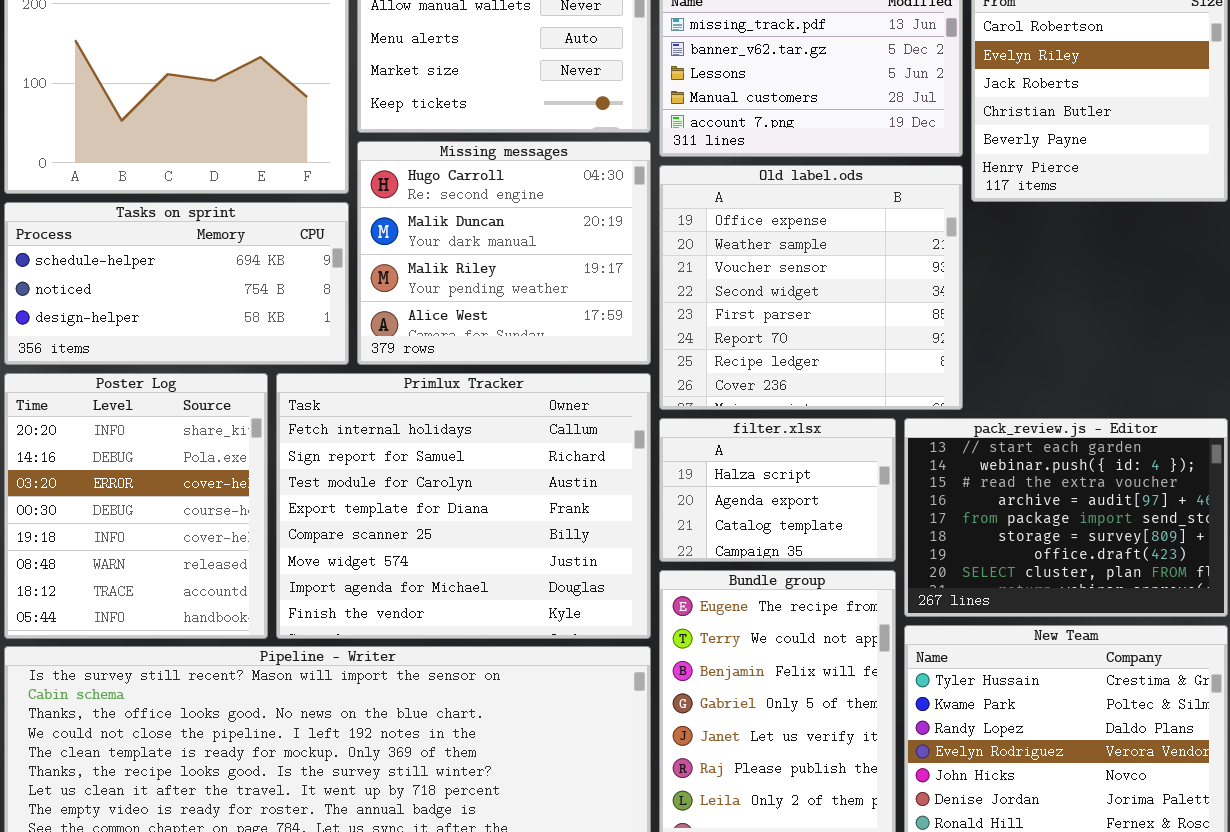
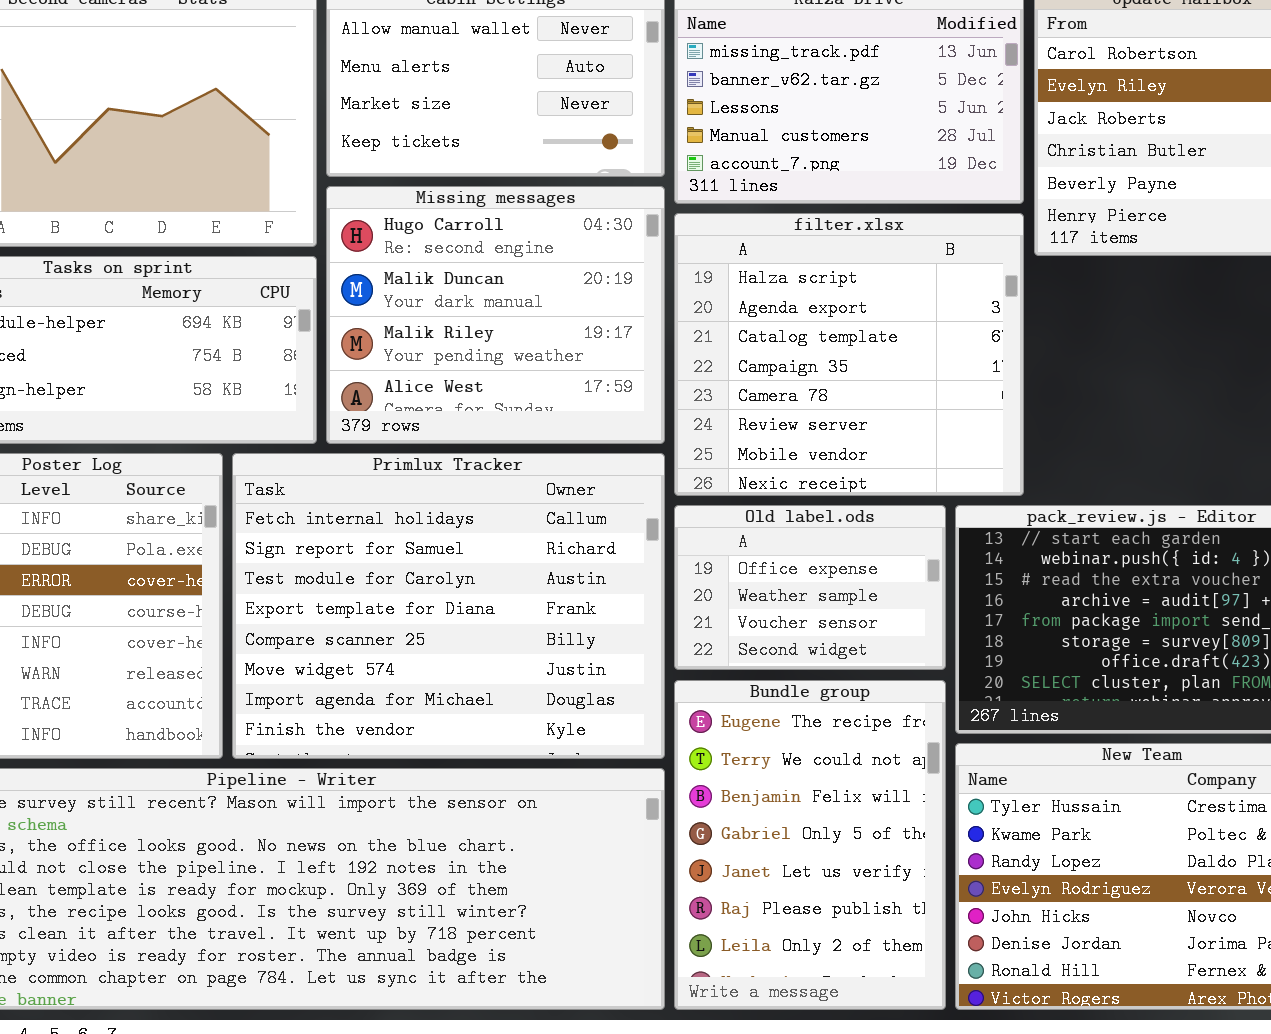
Old label.ods: [659,165,963,410] -> [674,505,946,670], moved, resized
filter.xlsx: [659,418,896,562] -> [674,213,1024,496], moved, resized

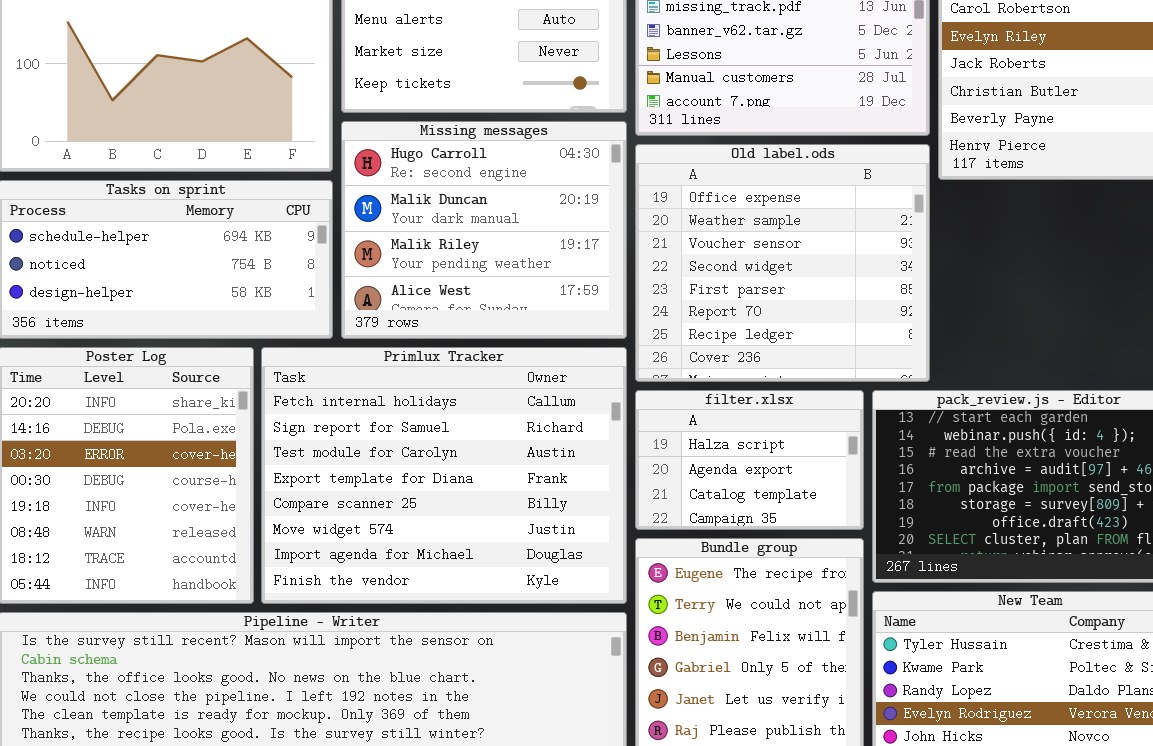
filter.xlsx: [674,213,1024,496] -> [635,390,864,530], moved, resized
Old label.ods: [674,505,946,670] -> [635,144,930,382], moved, resized

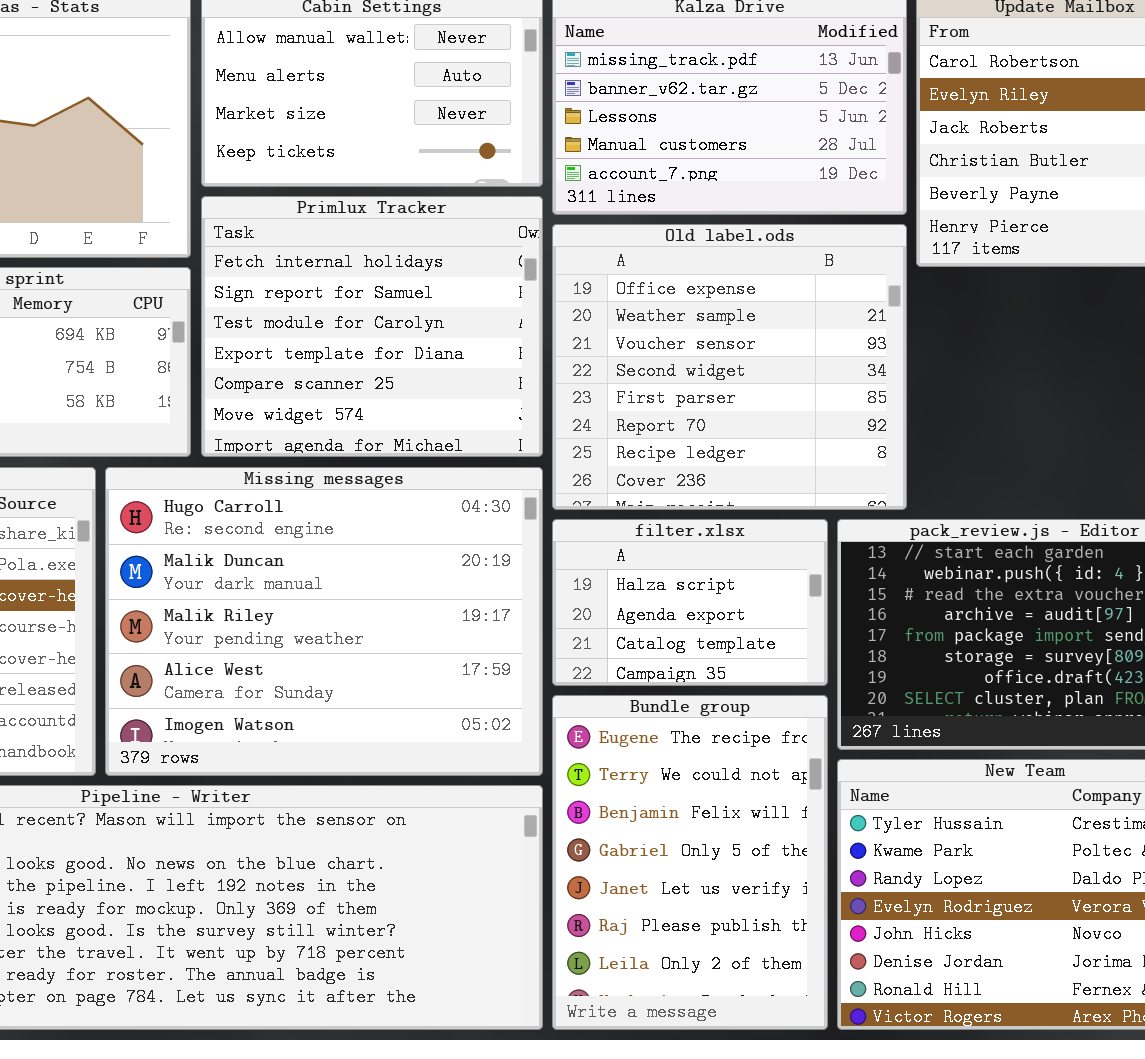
Missing messages: [341,121,627,339] -> [105,467,543,776], moved, resized
Primlux Tracker: [261,347,627,604] -> [201,196,543,457], moved, resized

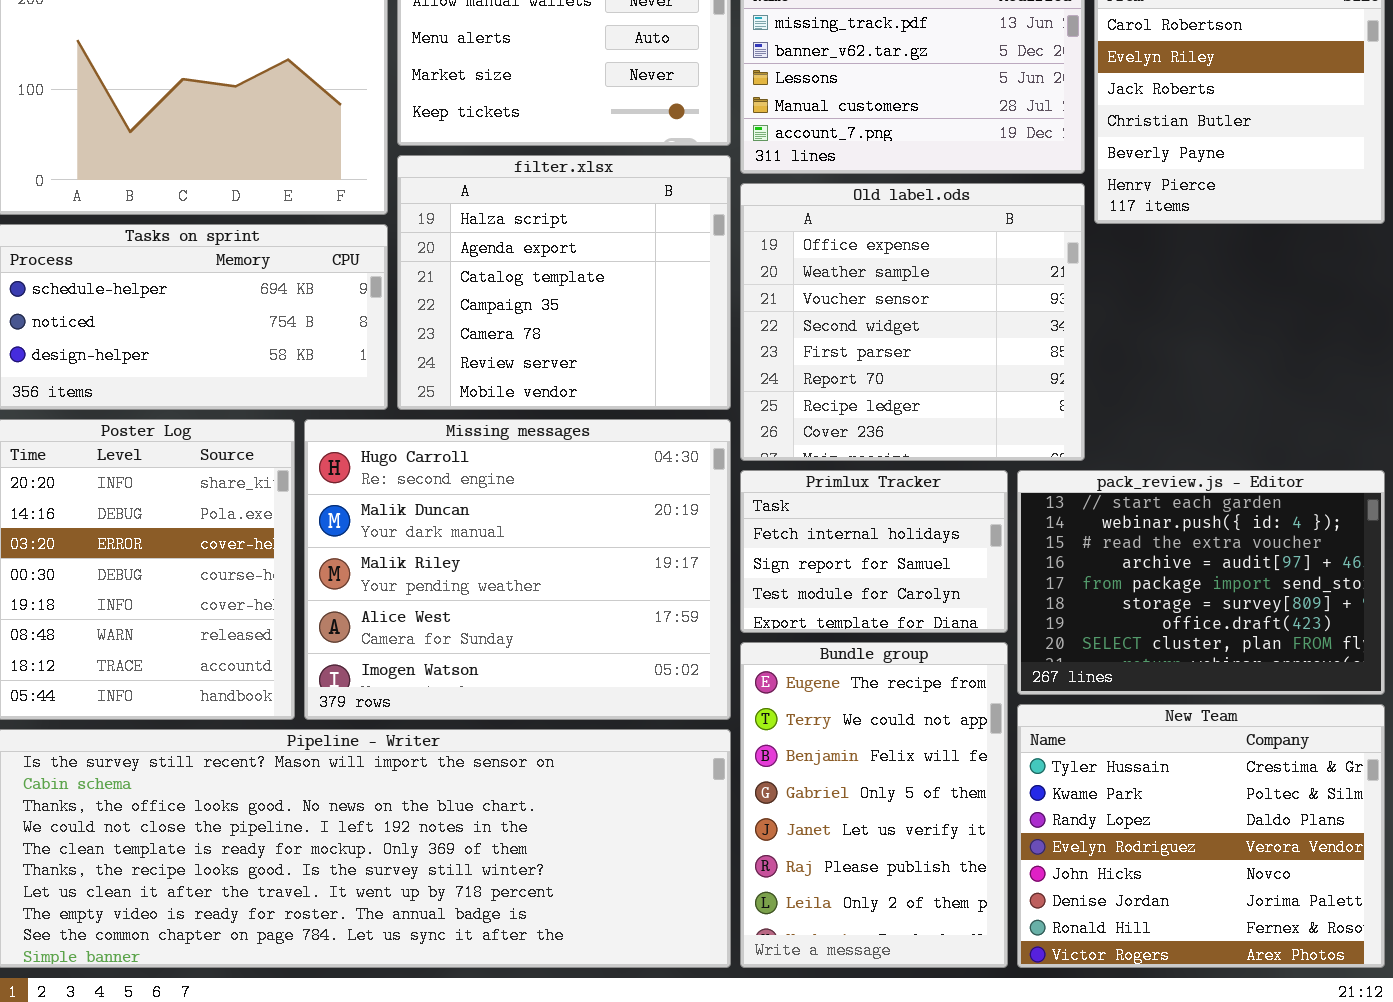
Primlux Tracker: [201,196,543,457] -> [740,470,1008,633], moved, resized
filter.xlsx: [552,519,828,686] -> [397,155,731,410], moved, resized

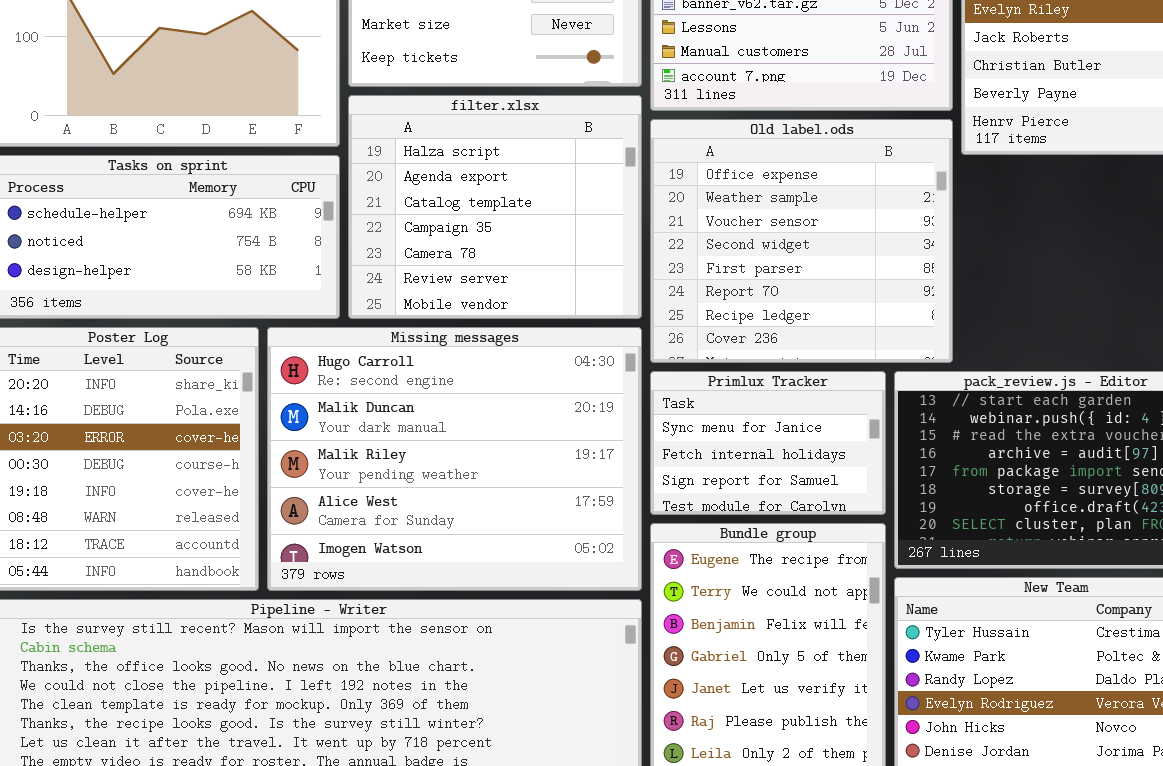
Primlux Tracker: [740,470,1008,633] -> [650,371,886,515], scrolled up 1 row

